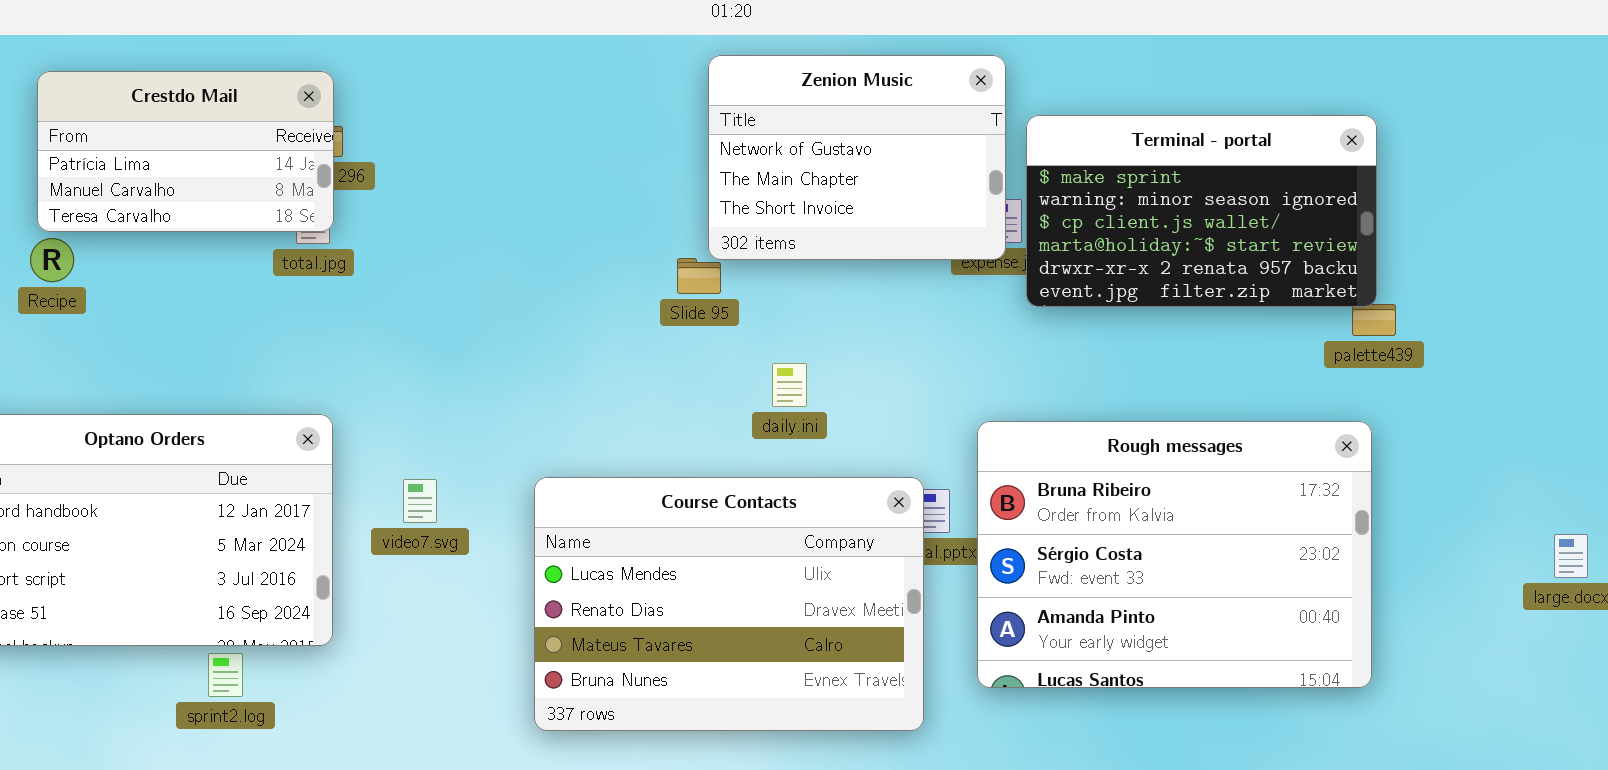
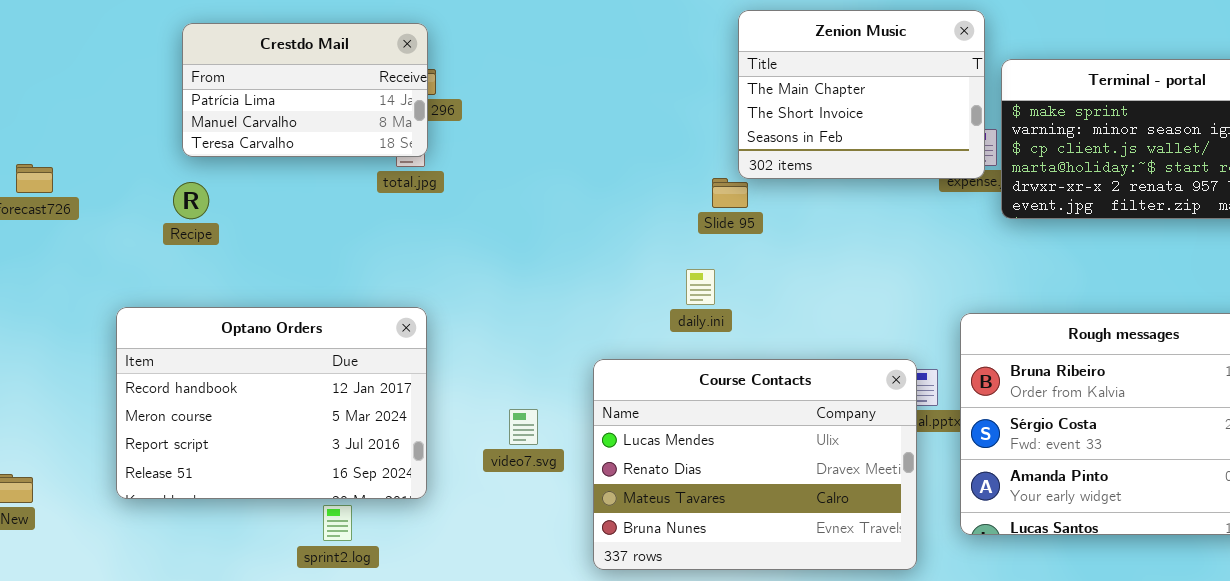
Zenion Music: [708,55,1006,260] -> [738,10,985,179], scrolled down 1 row
Recipe: [30,238,74,282] -> [173,182,209,219], moved
daily.ini: [772,363,807,407] -> [686,269,715,305], moved
video7.svg: [403,479,437,523] -> [509,409,538,445], moved

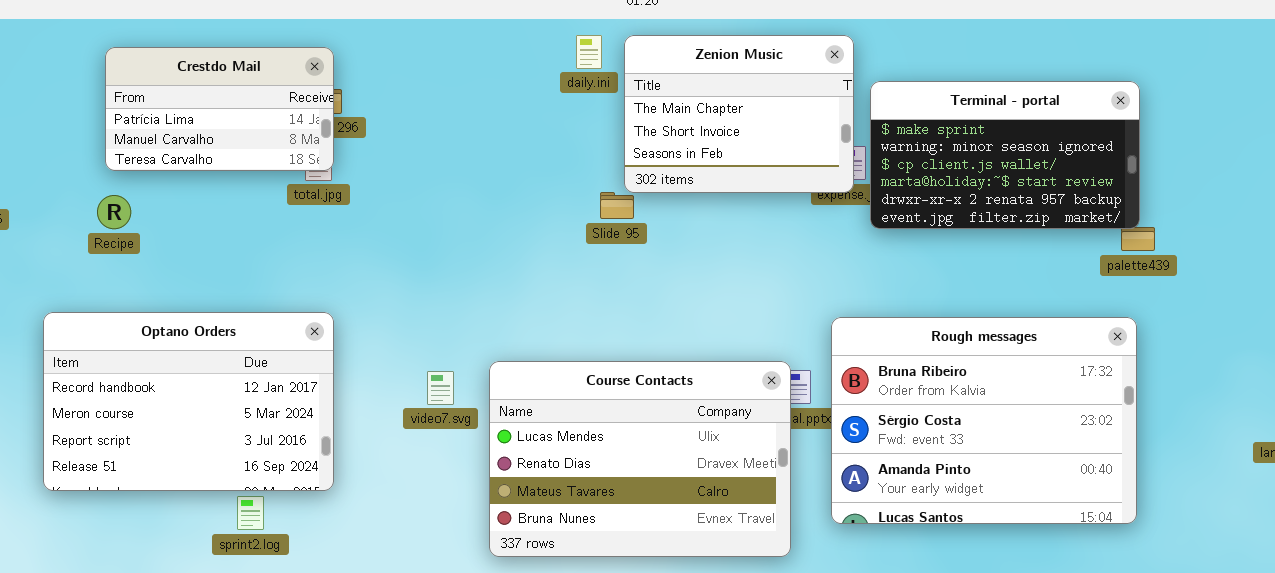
daily.ini: [686,269,715,305] -> [576,35,602,69], moved
video7.svg: [509,409,538,445] -> [427,371,454,405], moved

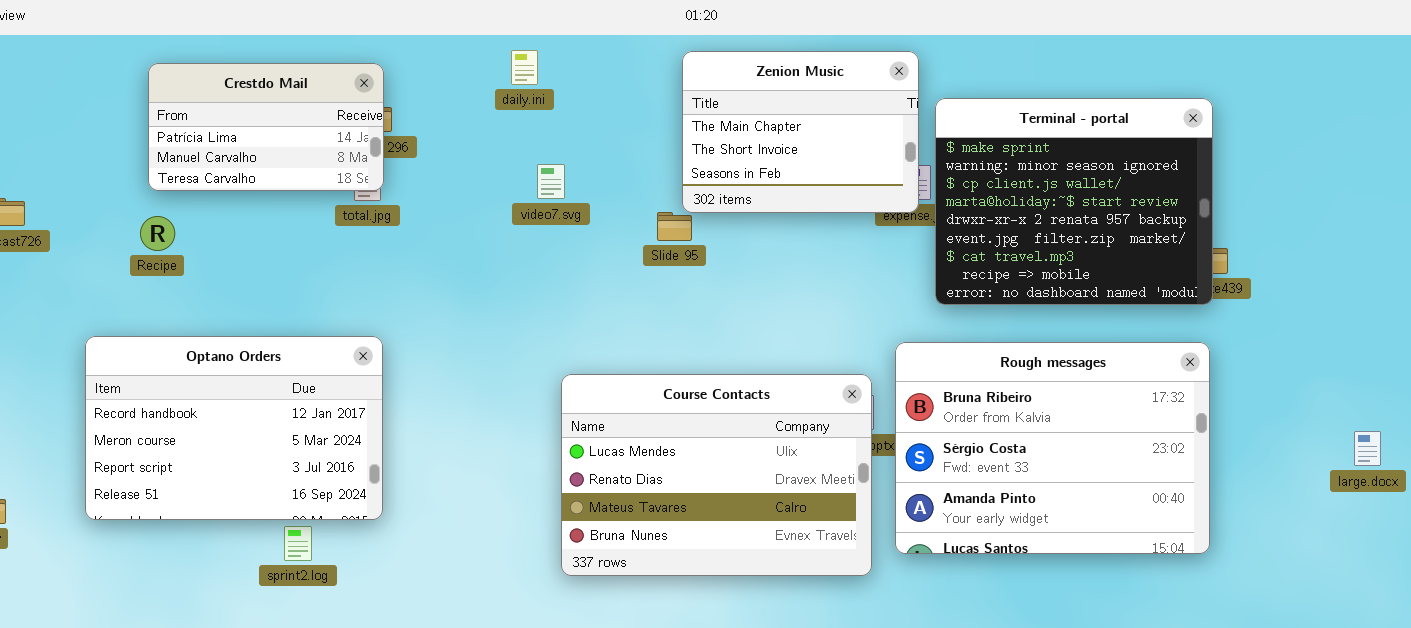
daily.ini: [576,35,602,69] -> [511,50,538,85], moved
Terminal - portal: [870,81,1140,229] -> [935,98,1213,305], resized
Course Contacts: [489,361,791,557] -> [561,374,872,576], moved
video7.svg: [427,371,454,405] -> [537,164,565,199], moved

